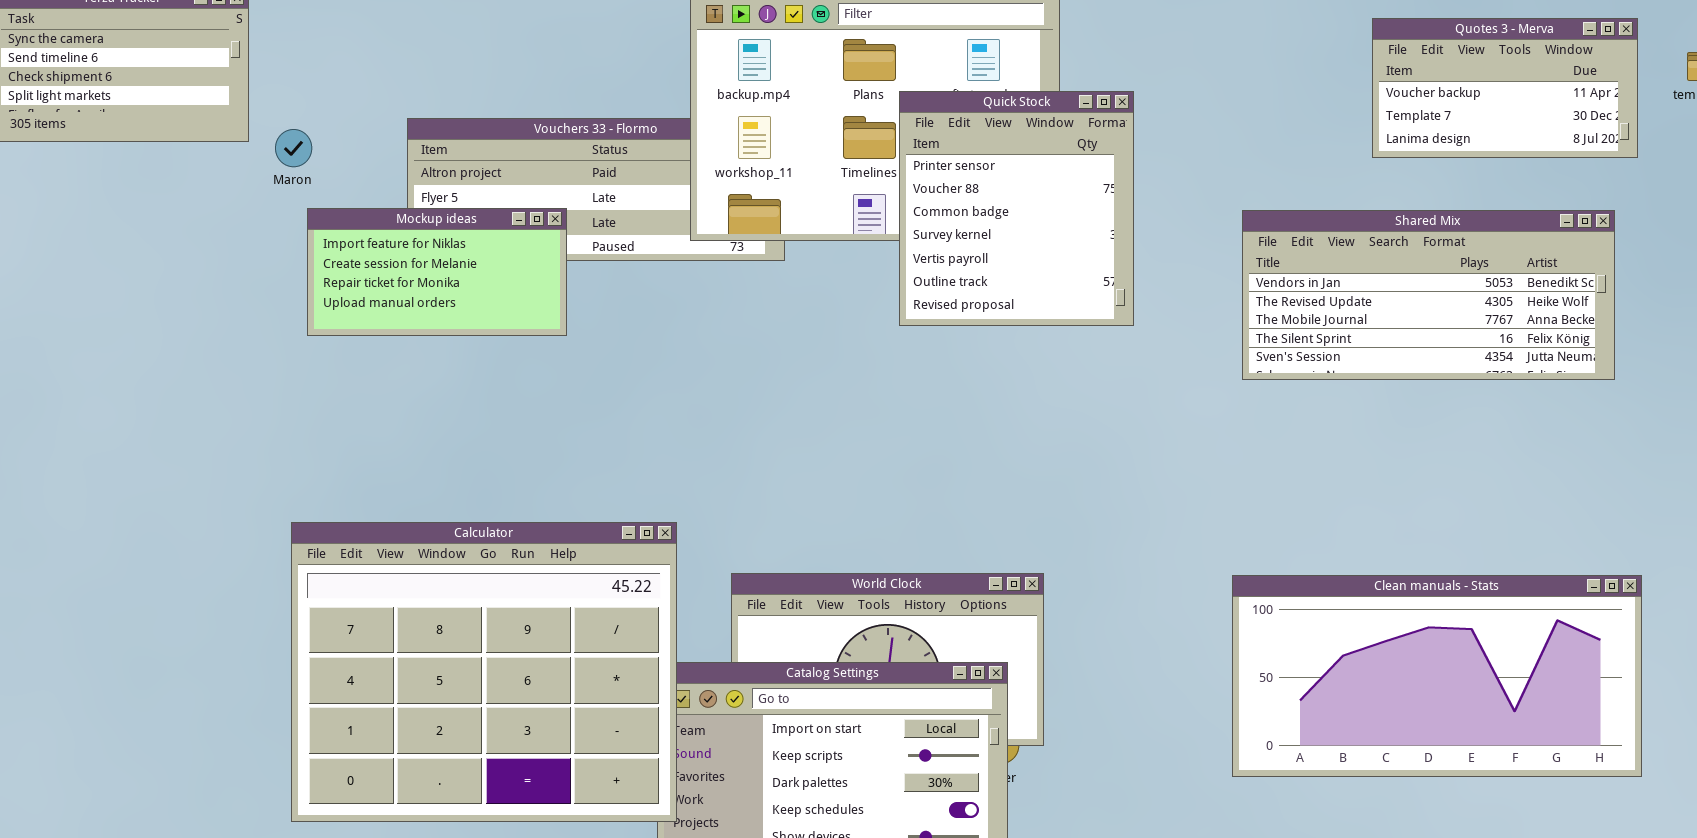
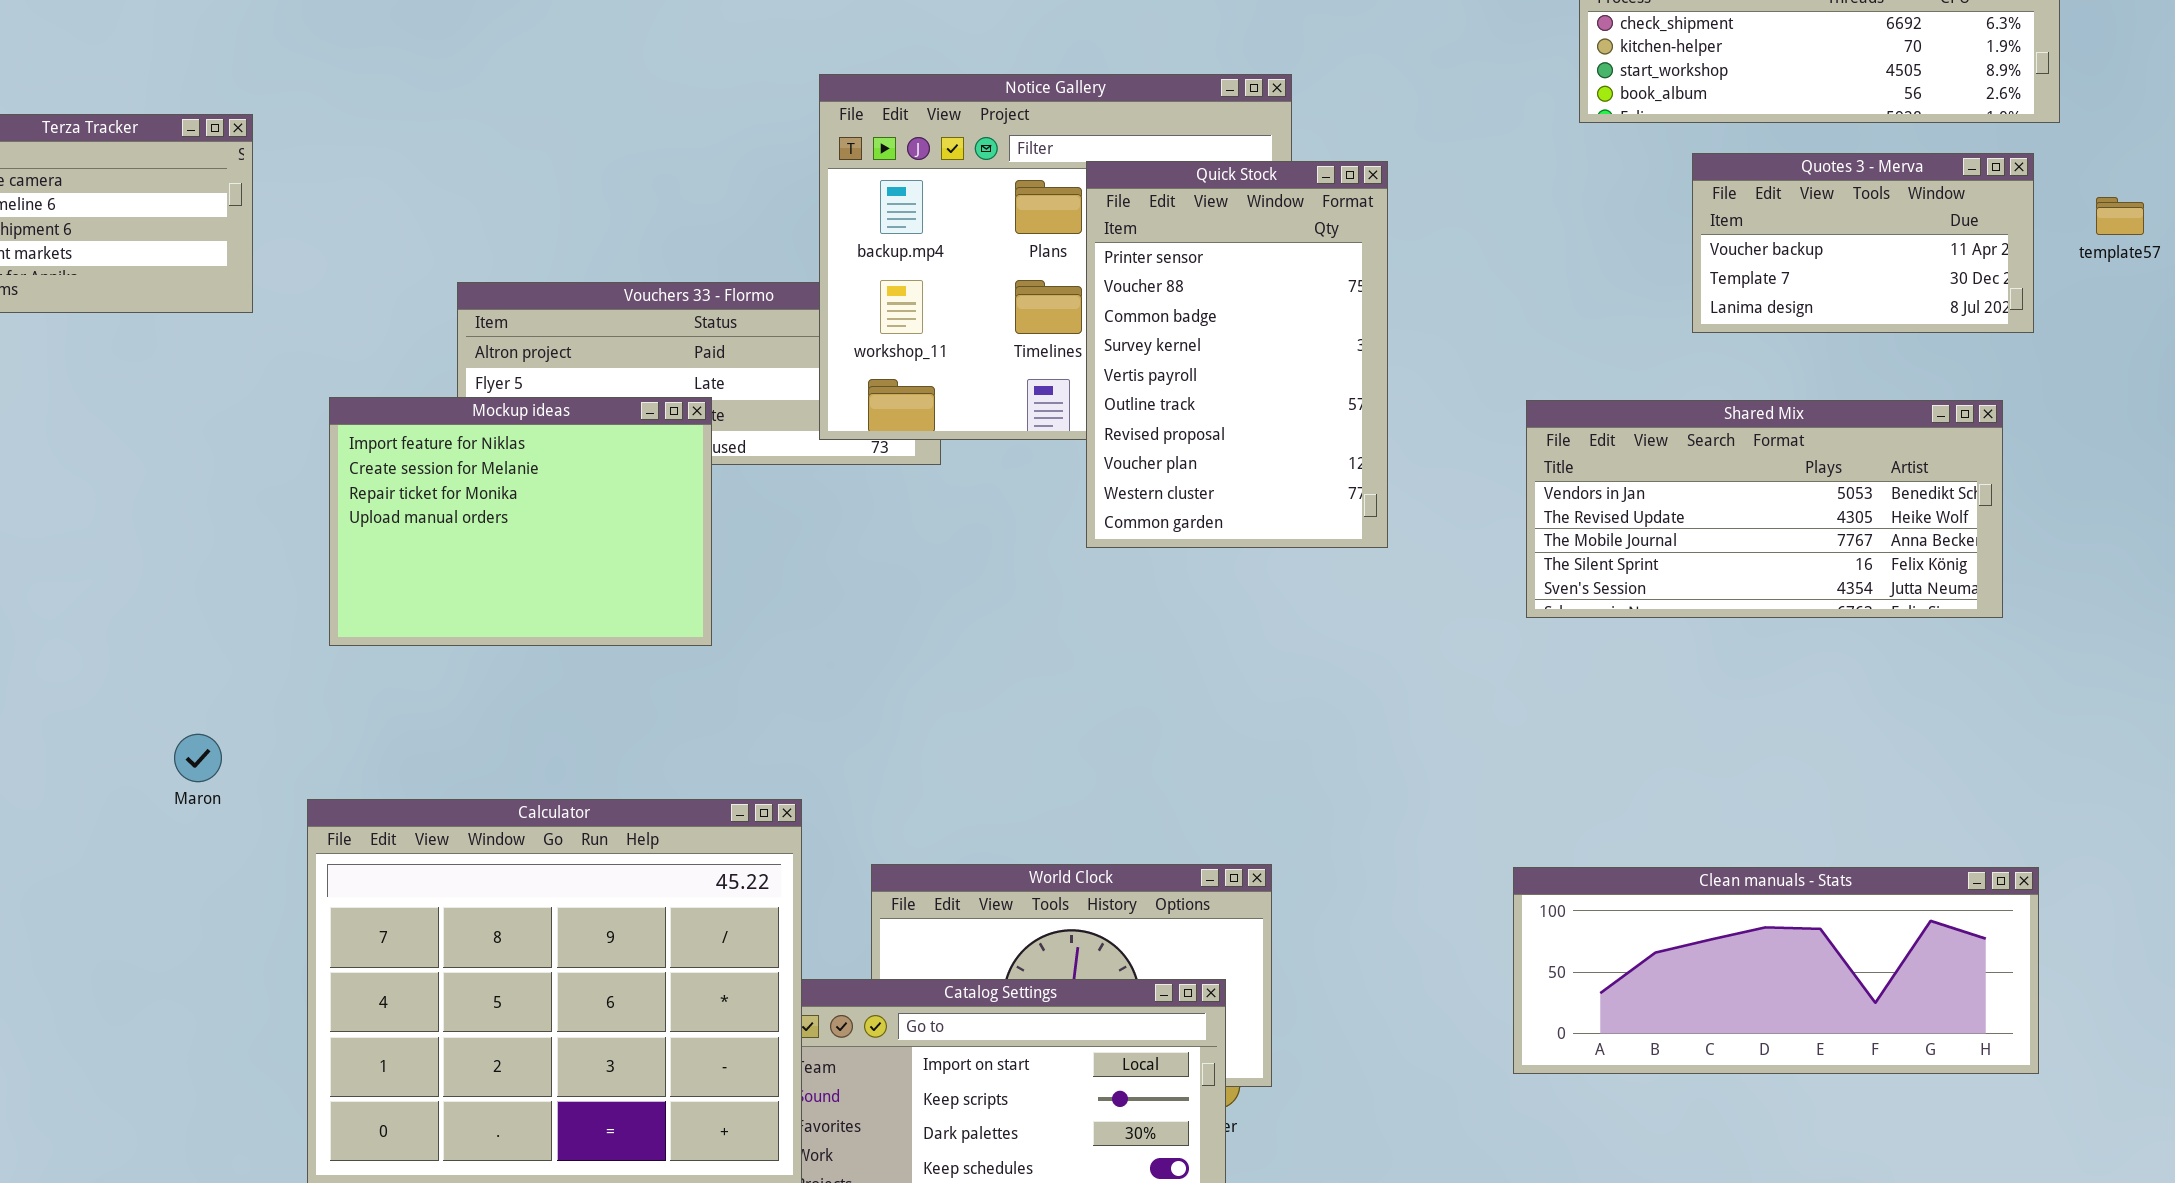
Quick Stock: [899,91,1134,326] -> [1086,161,1388,548], resized
Maron: [275,129,312,167] -> [174,734,222,782], moved
Mockup ideas: [307,208,567,336] -> [329,397,712,646], resized
Clean manuals - Stats: [1232,575,1642,777] -> [1513,867,2039,1074], resized

